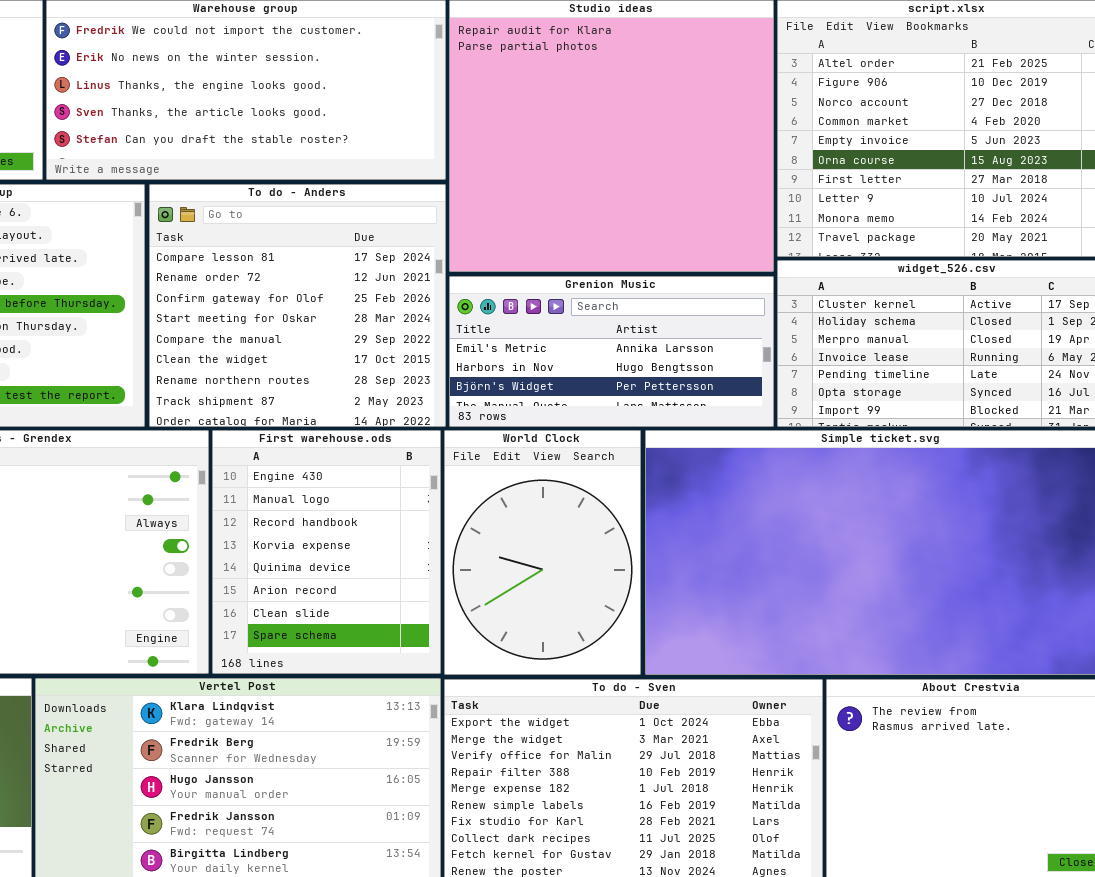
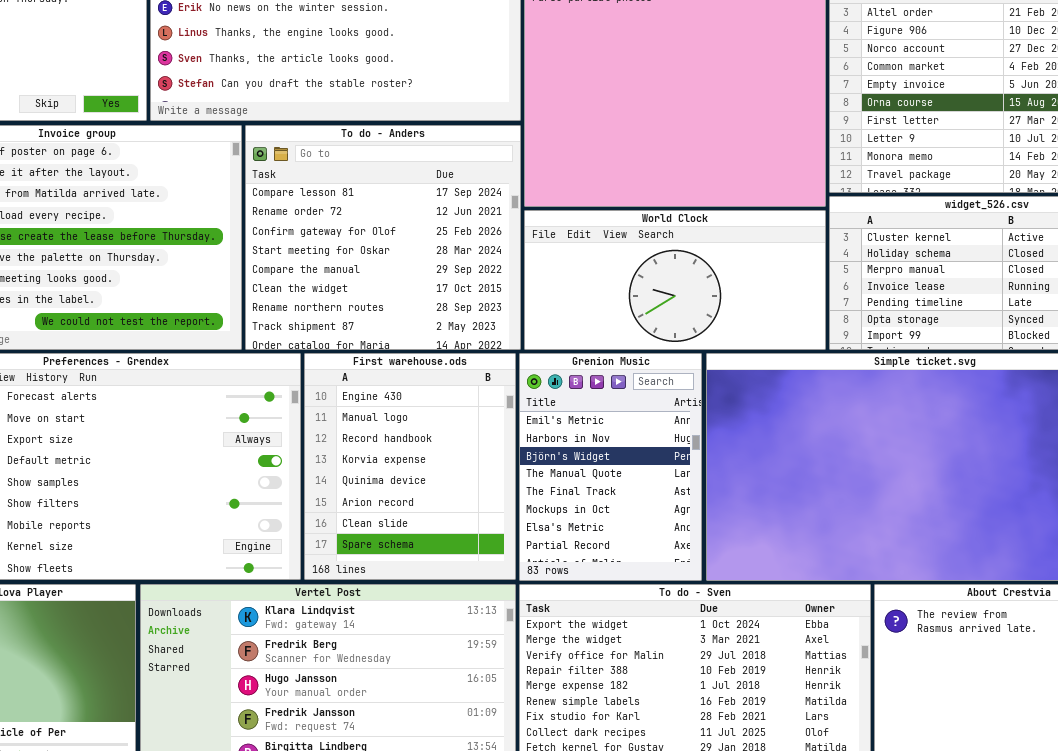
Grenion Music: [449,276,774,427] -> [519,353,702,581], moved, resized
World Clock: [444,430,641,675] -> [524,210,826,350], moved, resized

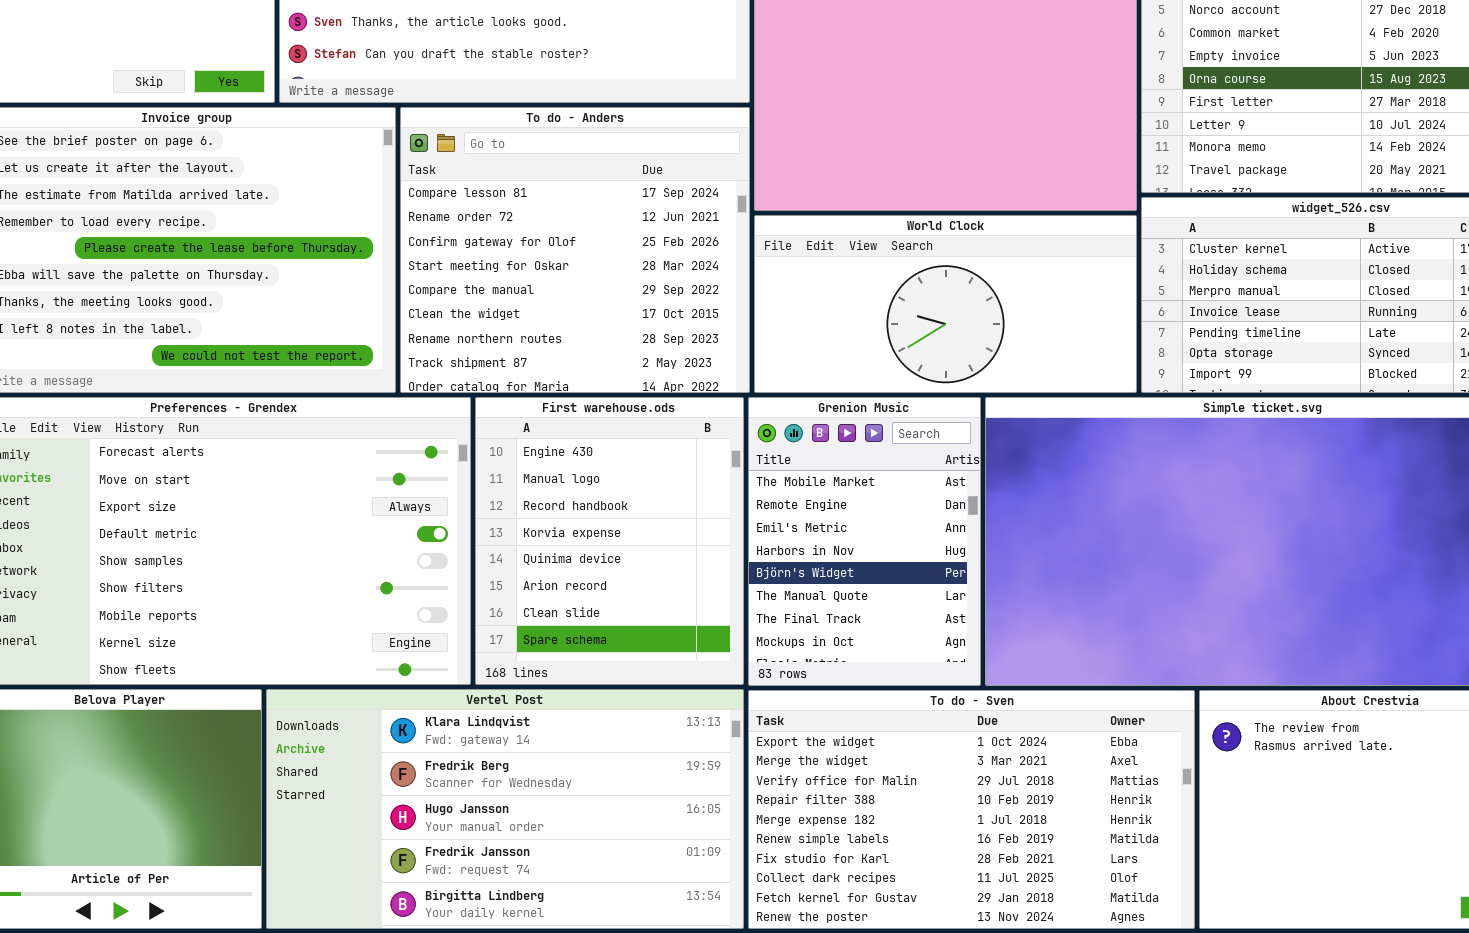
Grenion Music: [519,353,702,581] -> [748,397,981,686], scrolled up 2 rows

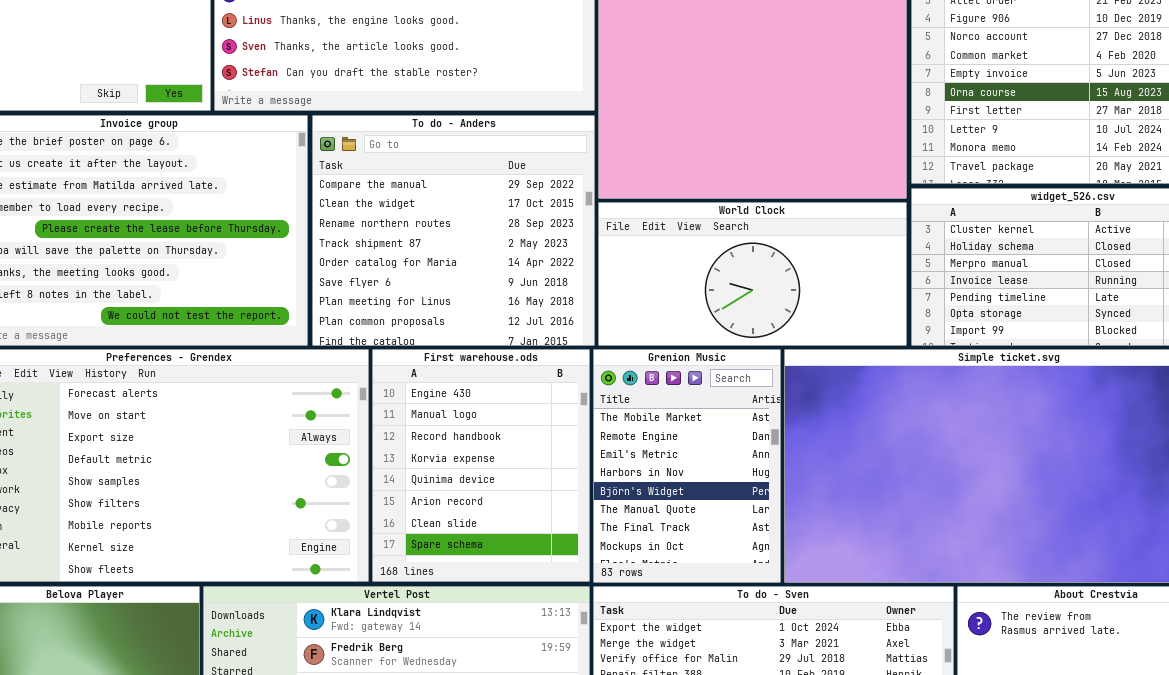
To do - Anders: [400,107,750,393] -> [312,115,595,346], scrolled down 4 rows

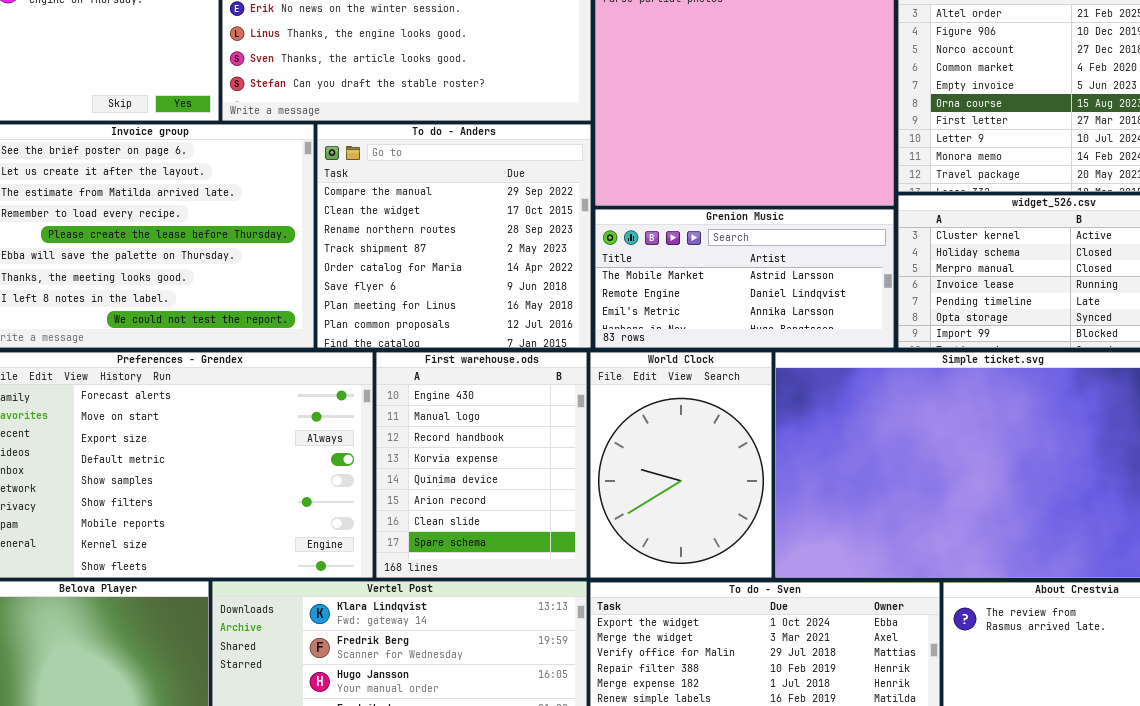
World Clock: [598,202,907,346] -> [590,352,772,578], moved, resized
Grenion Music: [593,349,781,583] -> [595,209,894,348], moved, resized

